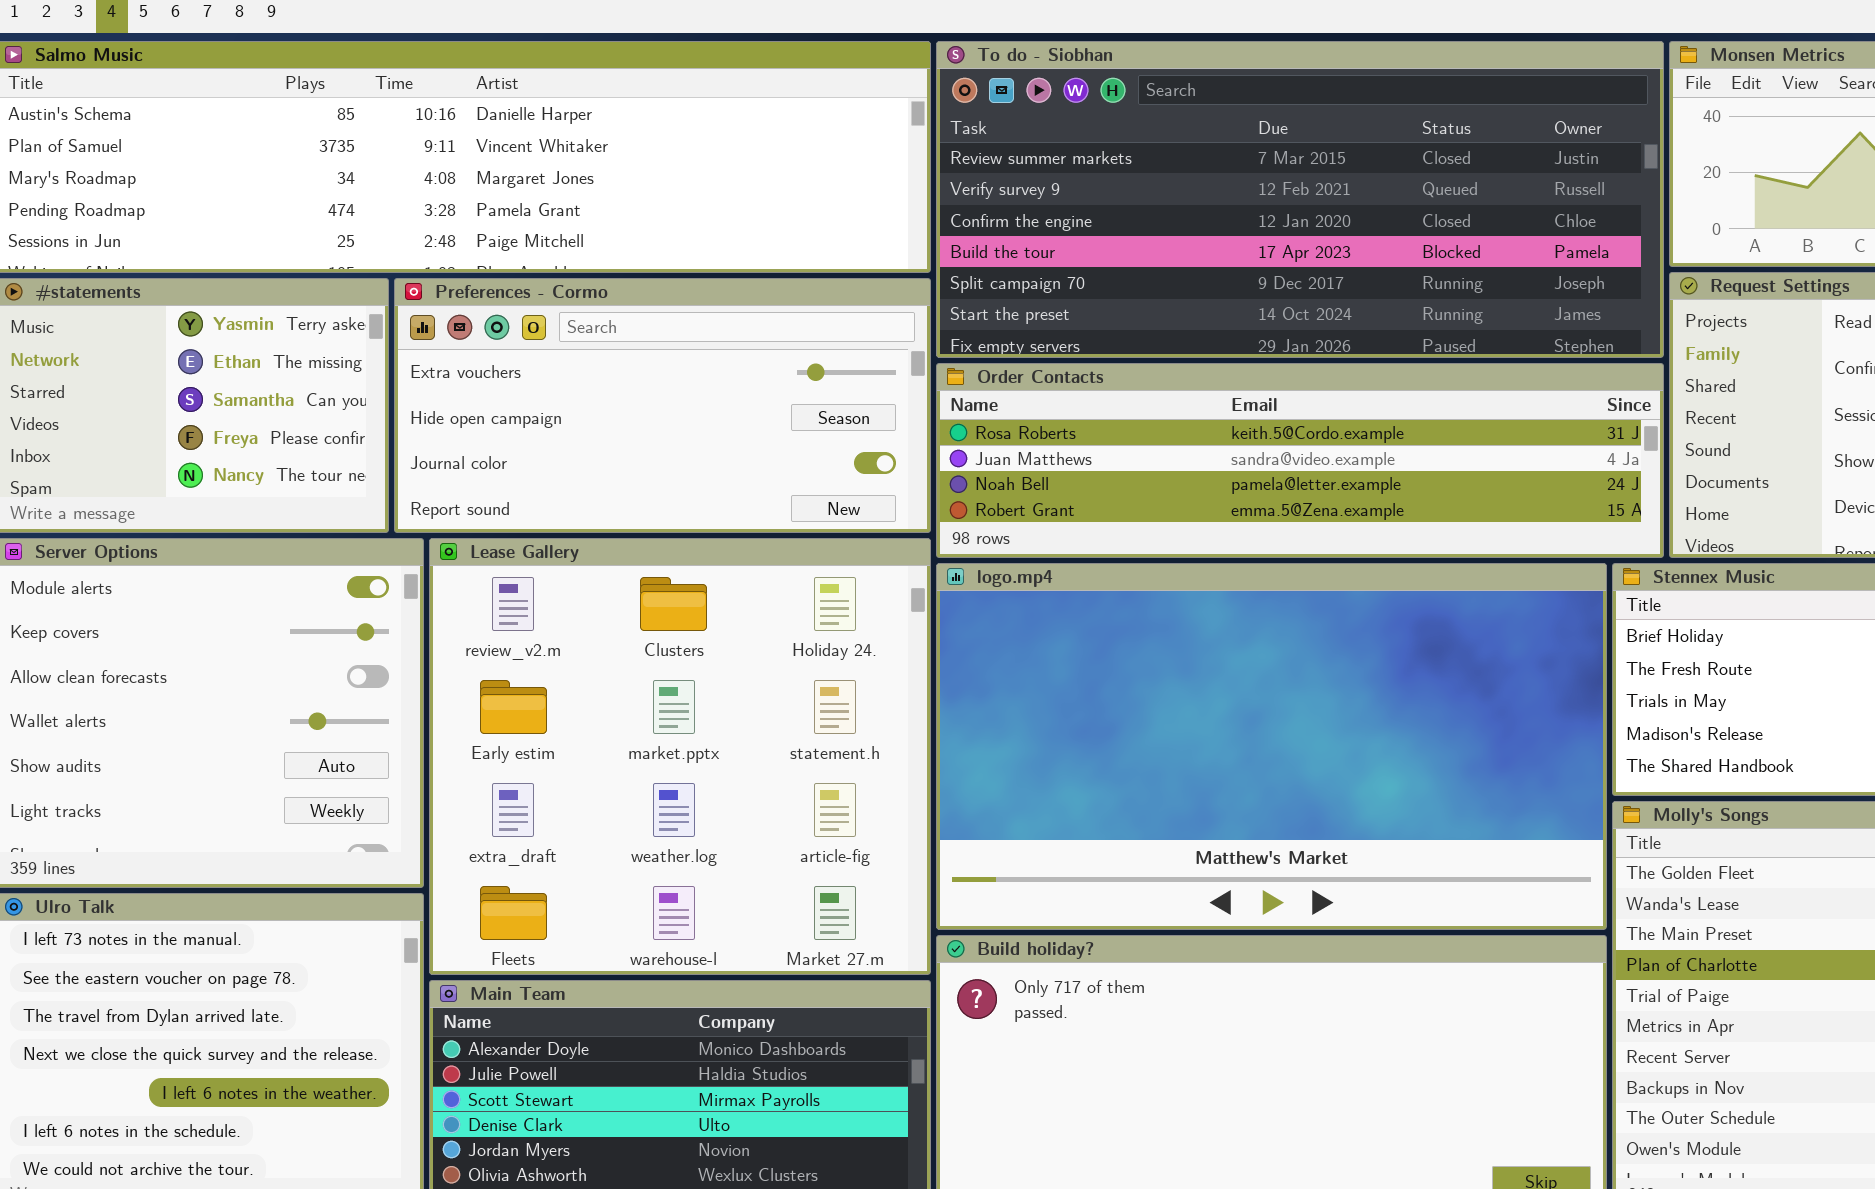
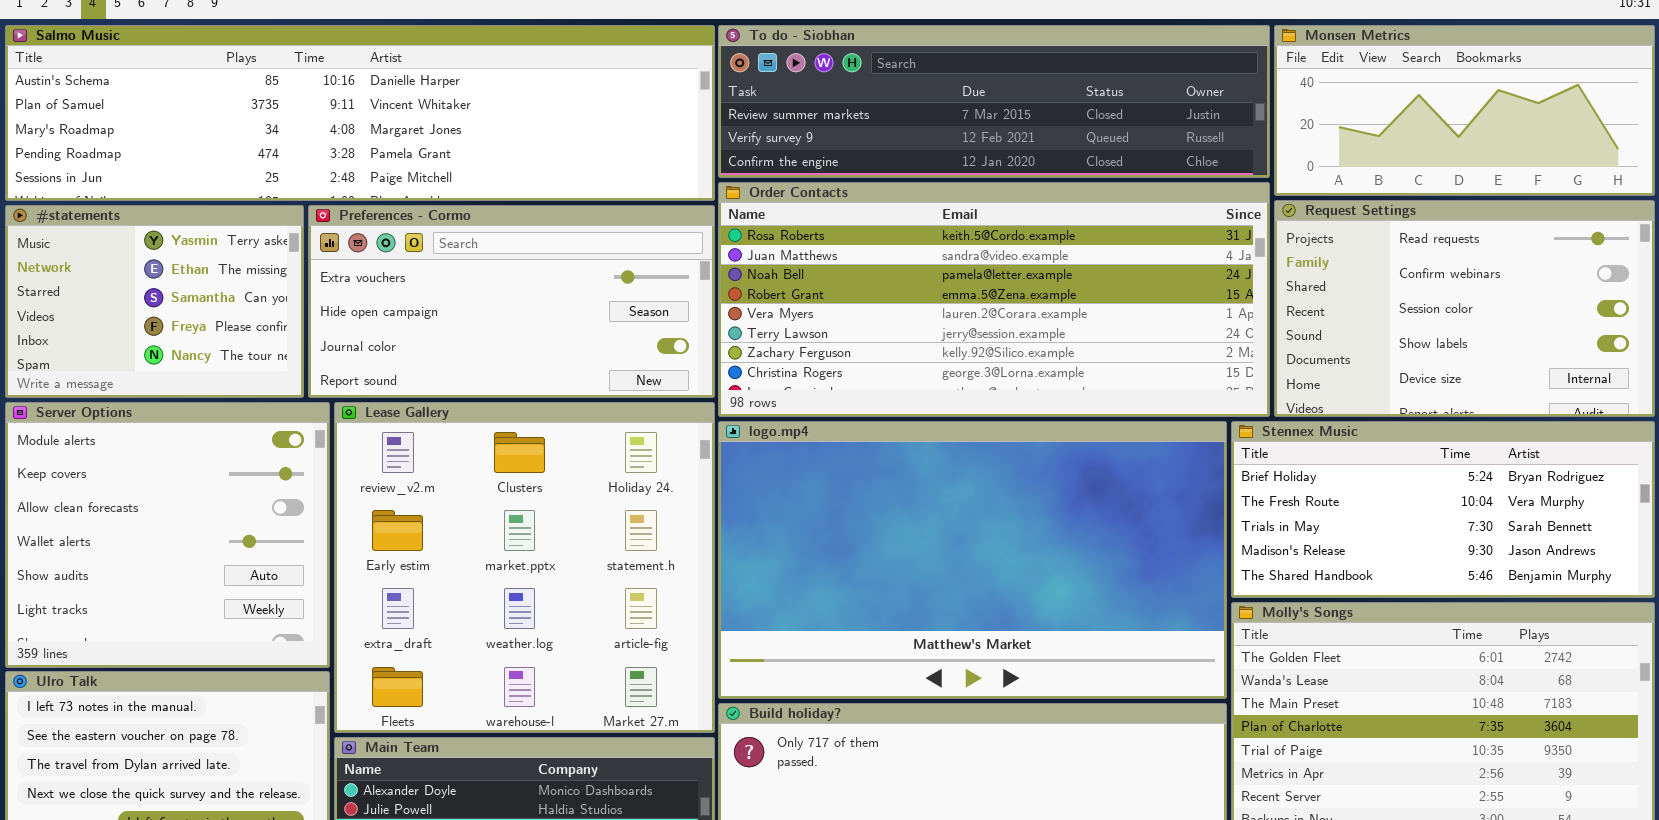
To do - Siobhan: [936,41,1664,358] -> [718,25,1270,178], resized
Order Contacts: [936,363,1664,558] -> [718,182,1270,417], resized

